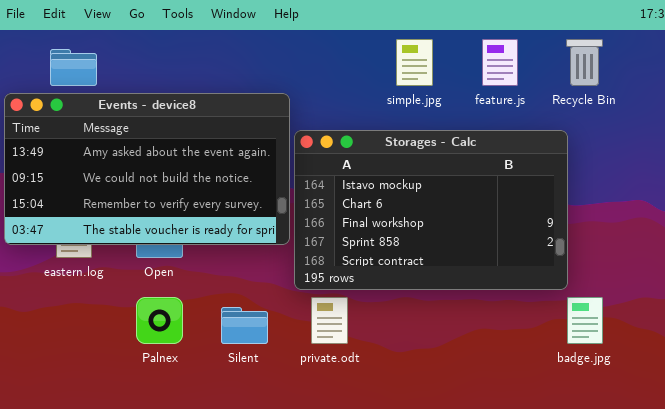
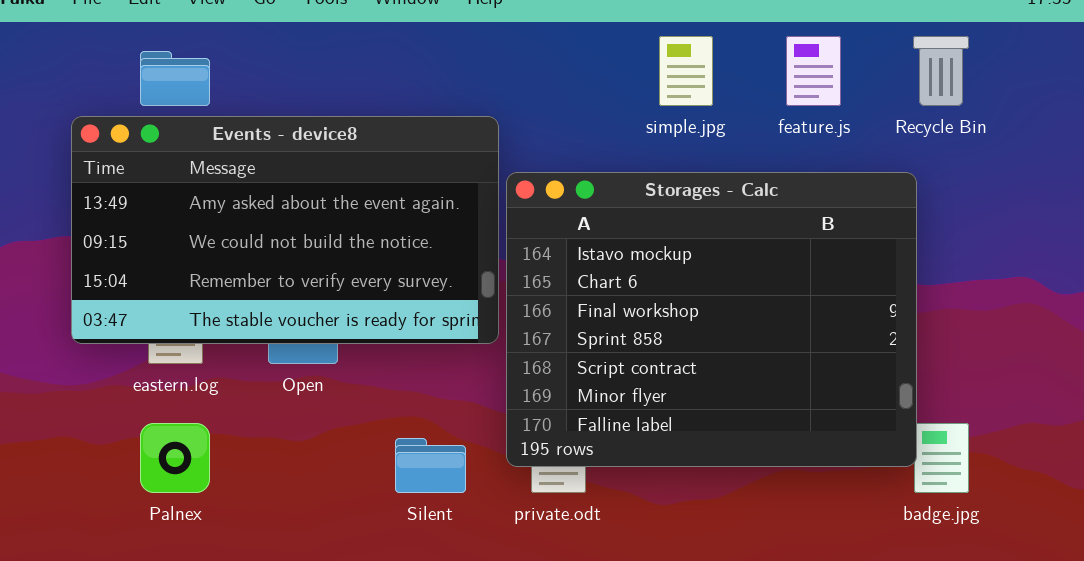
Storages - Calc: [294,130,568,290] -> [506,172,917,467], resized
Palnex: [136,297,183,344] -> [140,423,210,493], moved

